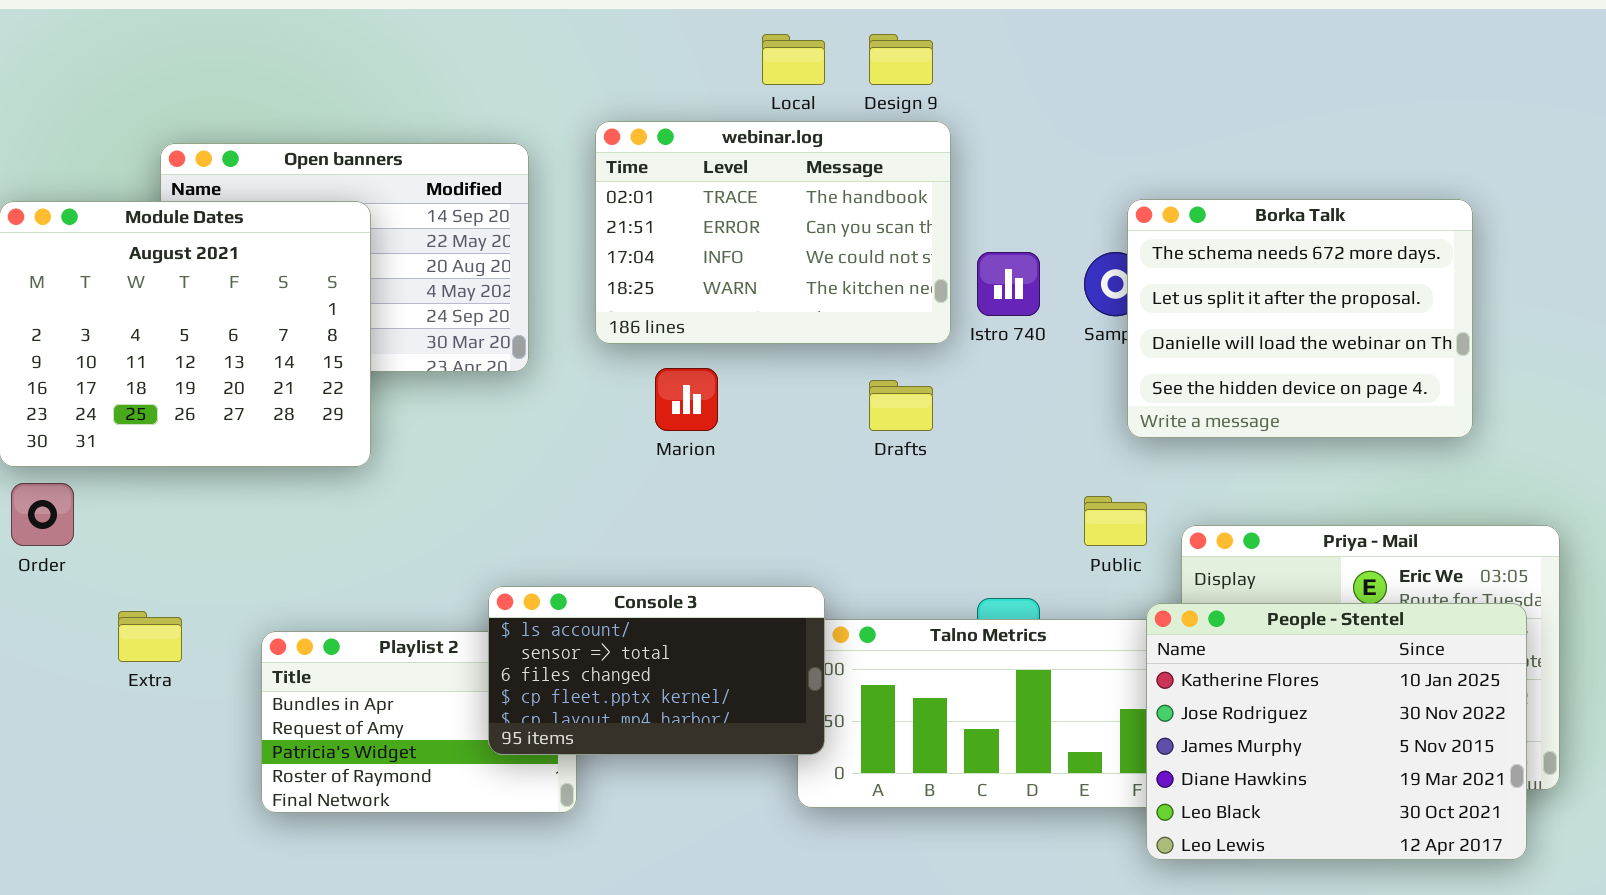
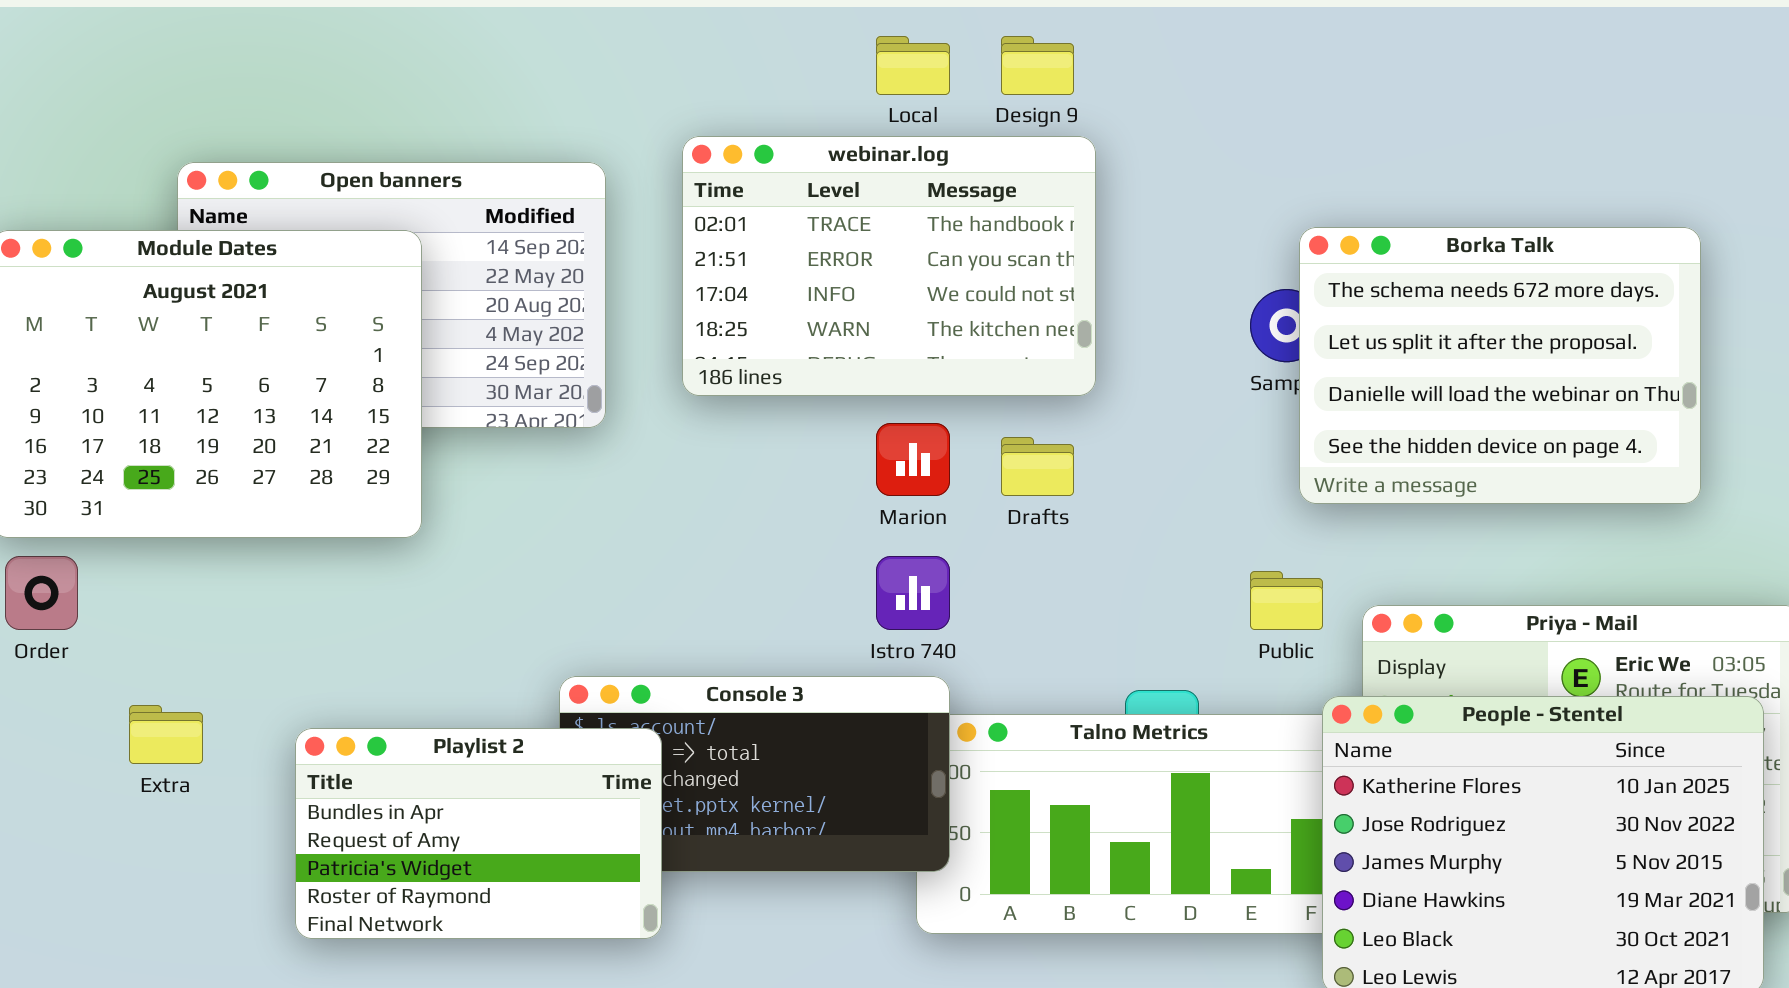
Istro 740: [977,252,1040,316] -> [876,556,950,630], moved
Marion: [655,368,718,431] -> [876,423,950,496], moved
Playlist 2: [261,631,577,813] -> [295,728,662,939], raised

